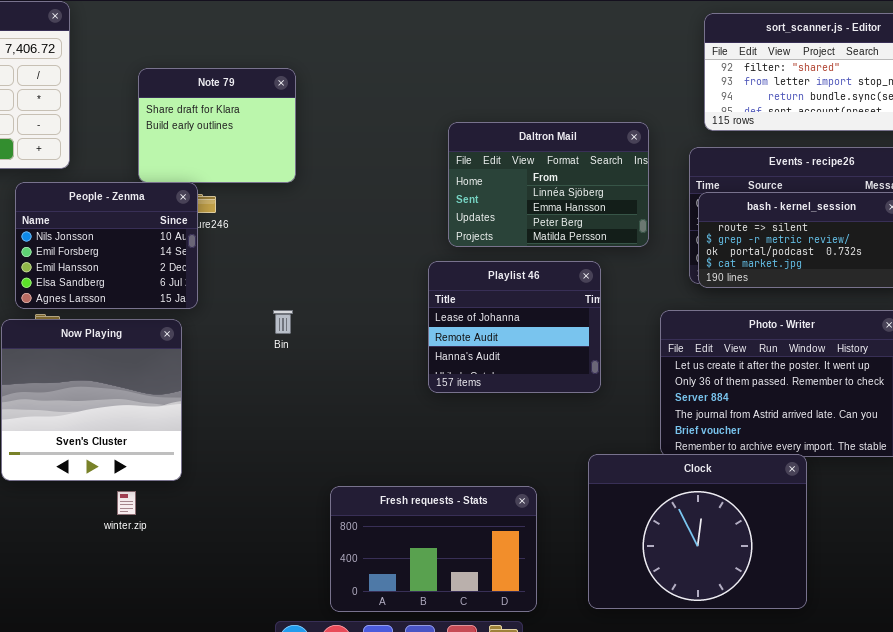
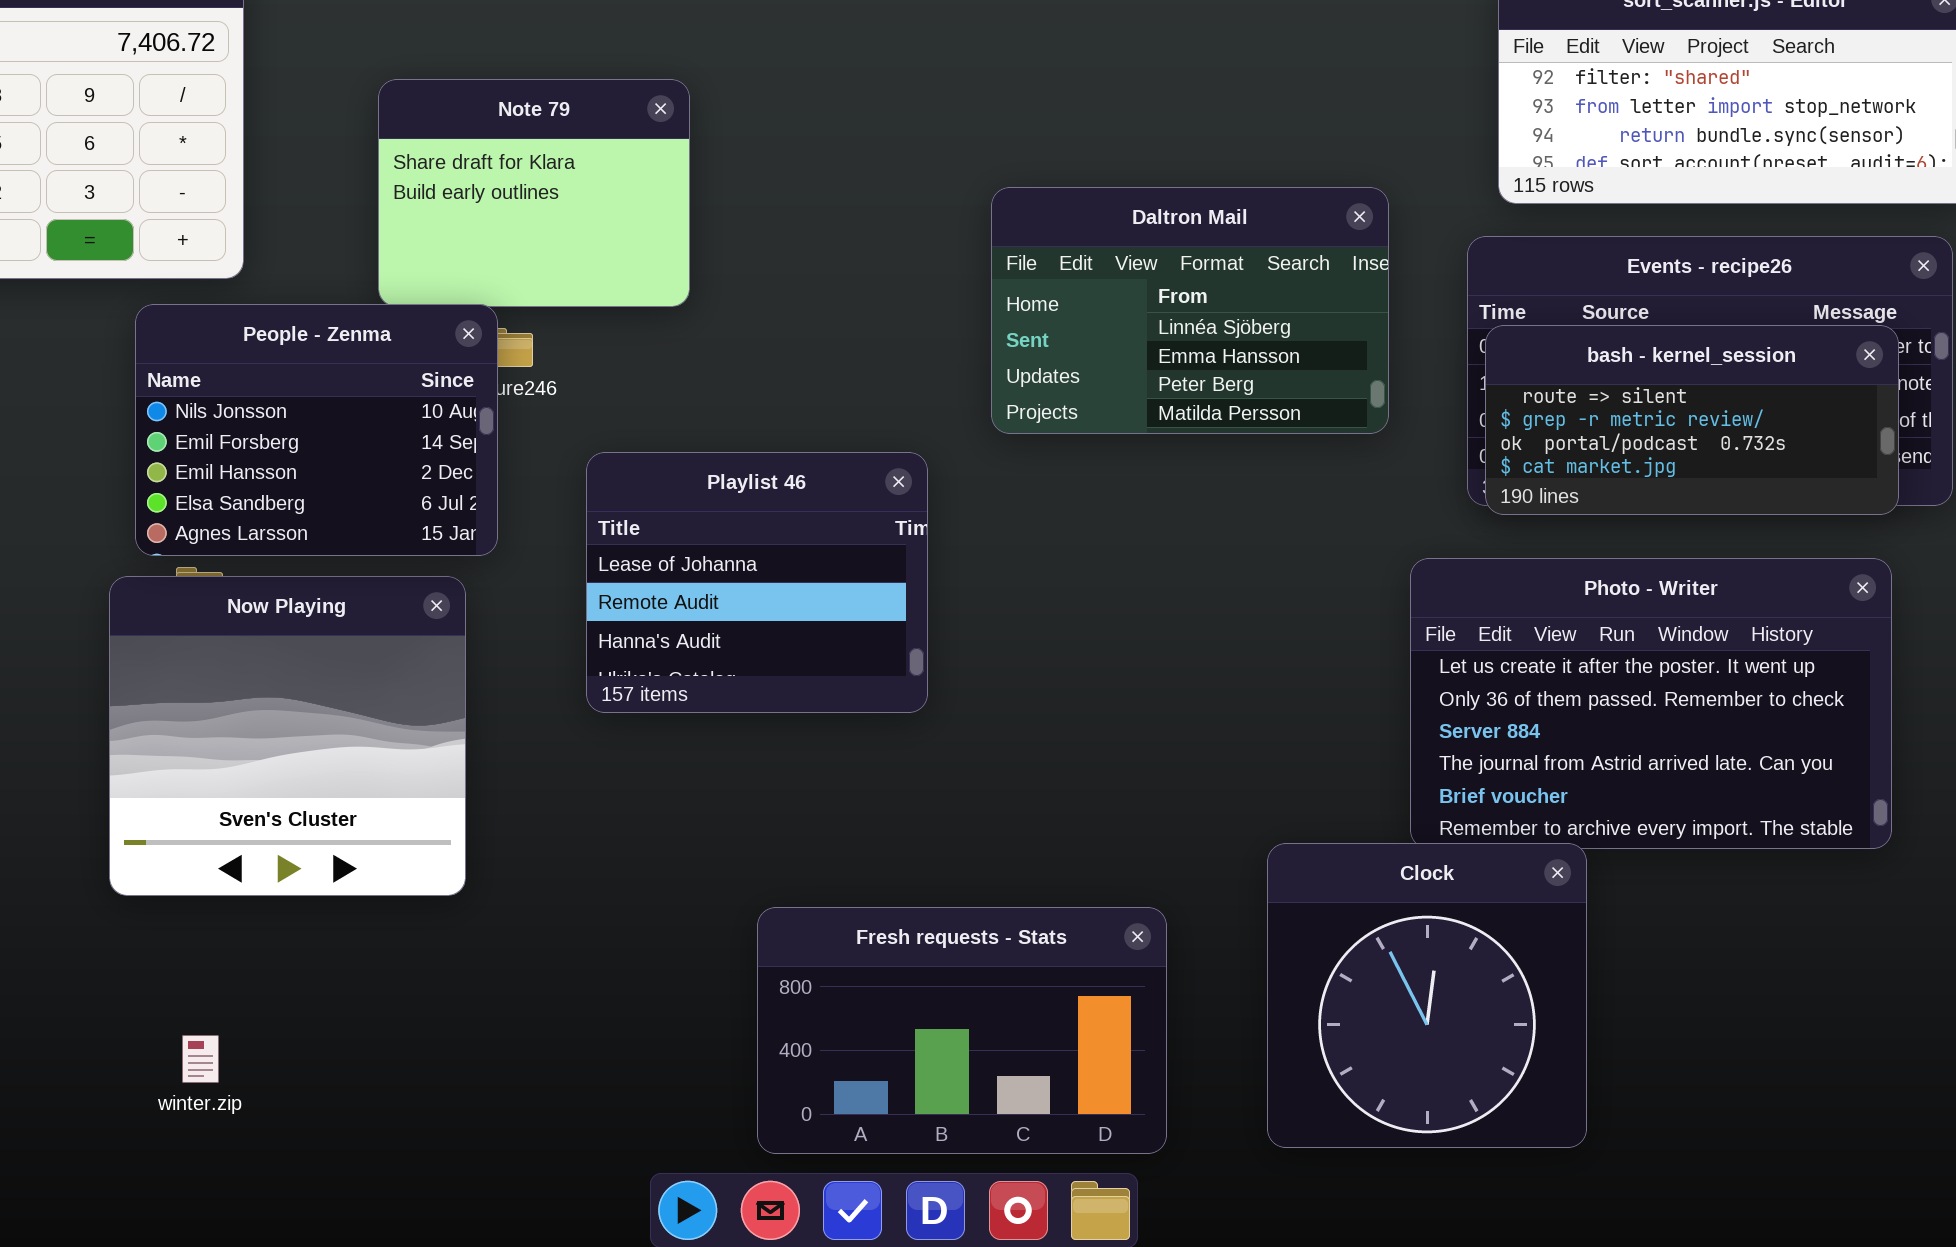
Playlist 46: [428,261,601,393] -> [586,452,928,713], moved
Clock: [588,454,807,609] -> [1267,843,1587,1148], resized
winter.zip: [117,491,136,515] -> [182,1035,219,1083], moved

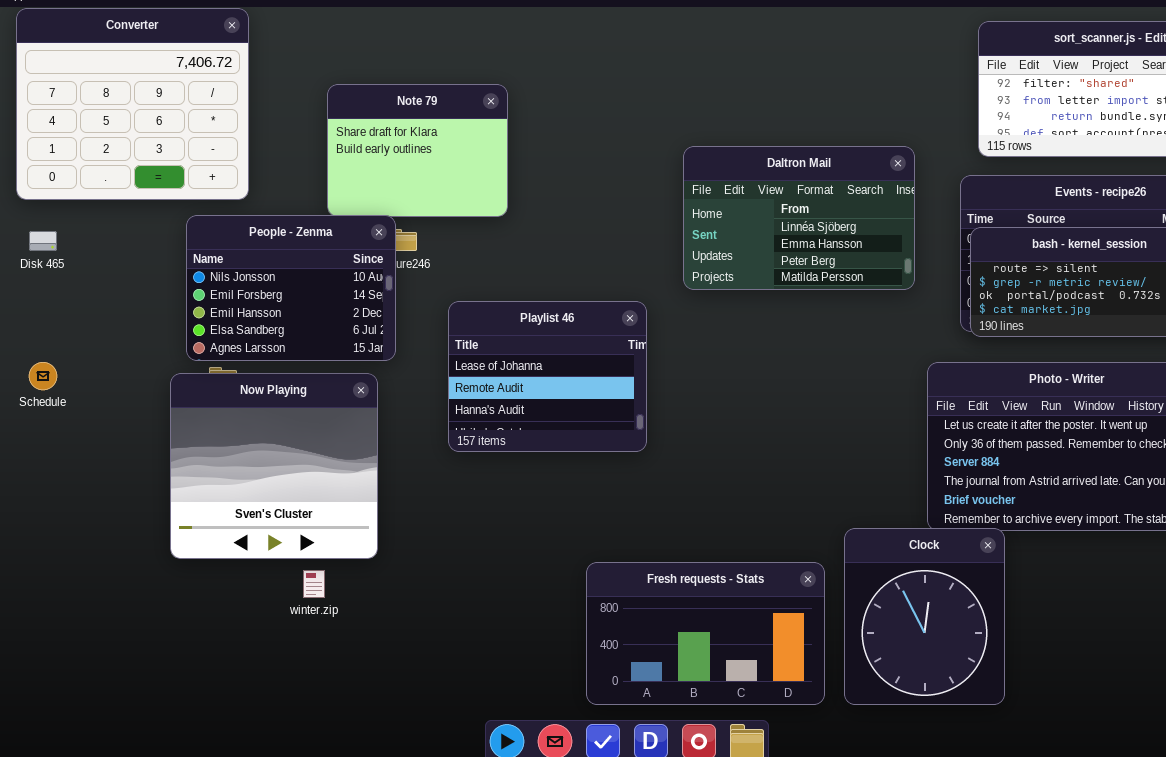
Clock: [1267,843,1587,1148] -> [844,528,1005,705], resized
Fresh requests - Stats: [757,907,1167,1154] -> [586,562,825,705], moved
winter.zip: [182,1035,219,1083] -> [303,570,325,598], moved

